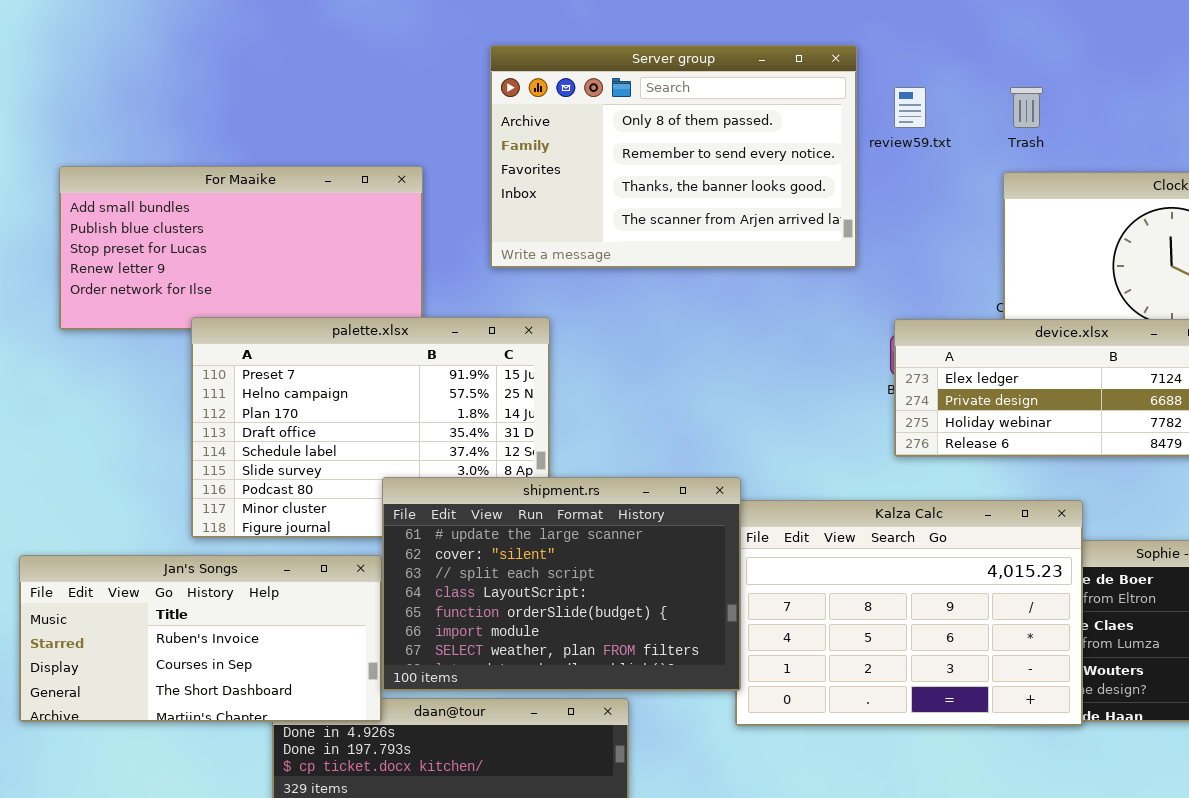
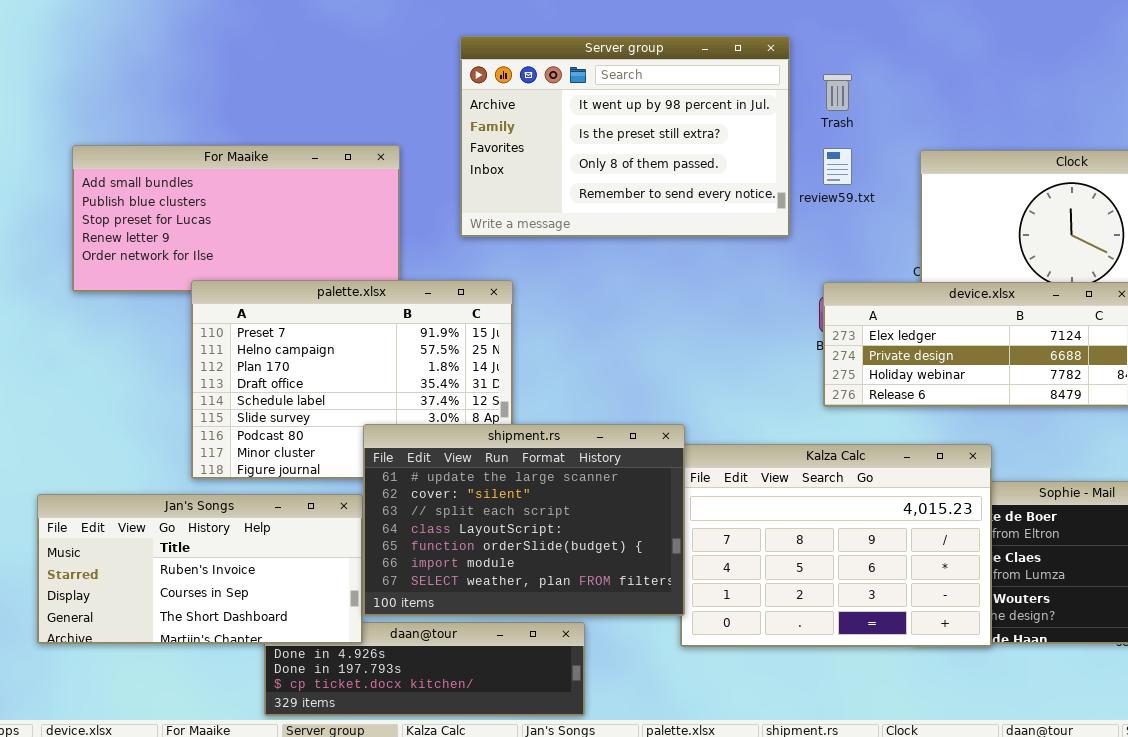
Server group: [490,45,857,268] -> [460,36,790,237], scrolled up 2 rows
review59.txt: [894,87,926,128] -> [823,148,852,185], moved
Trash: [1010,87,1043,128] -> [823,74,852,111], moved

